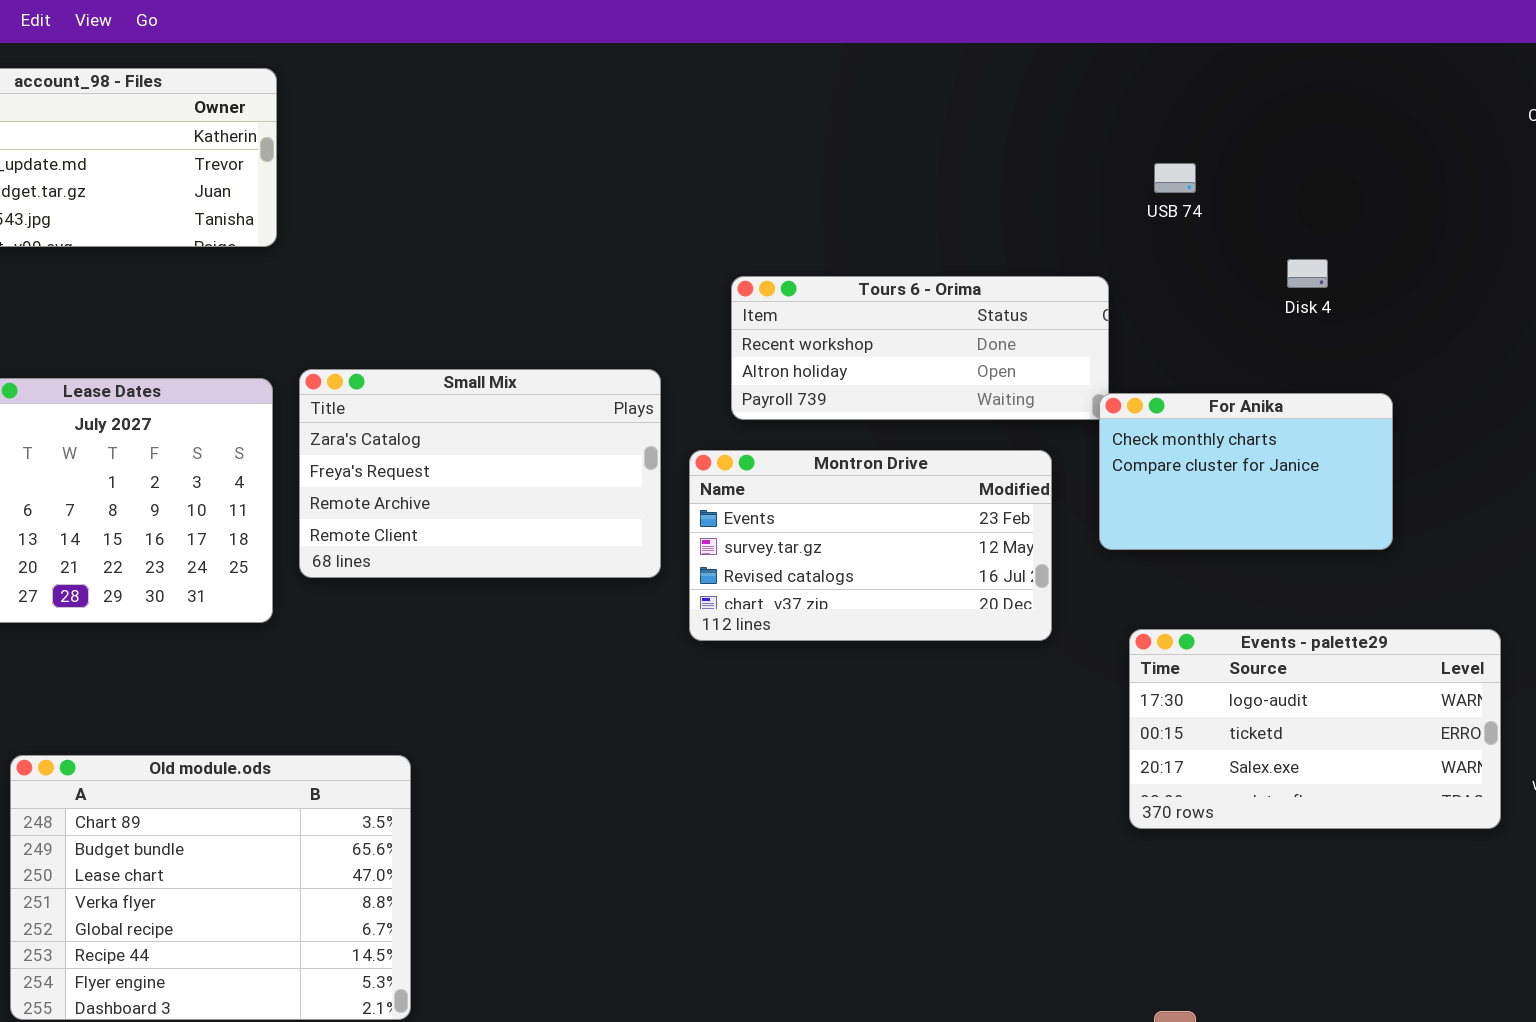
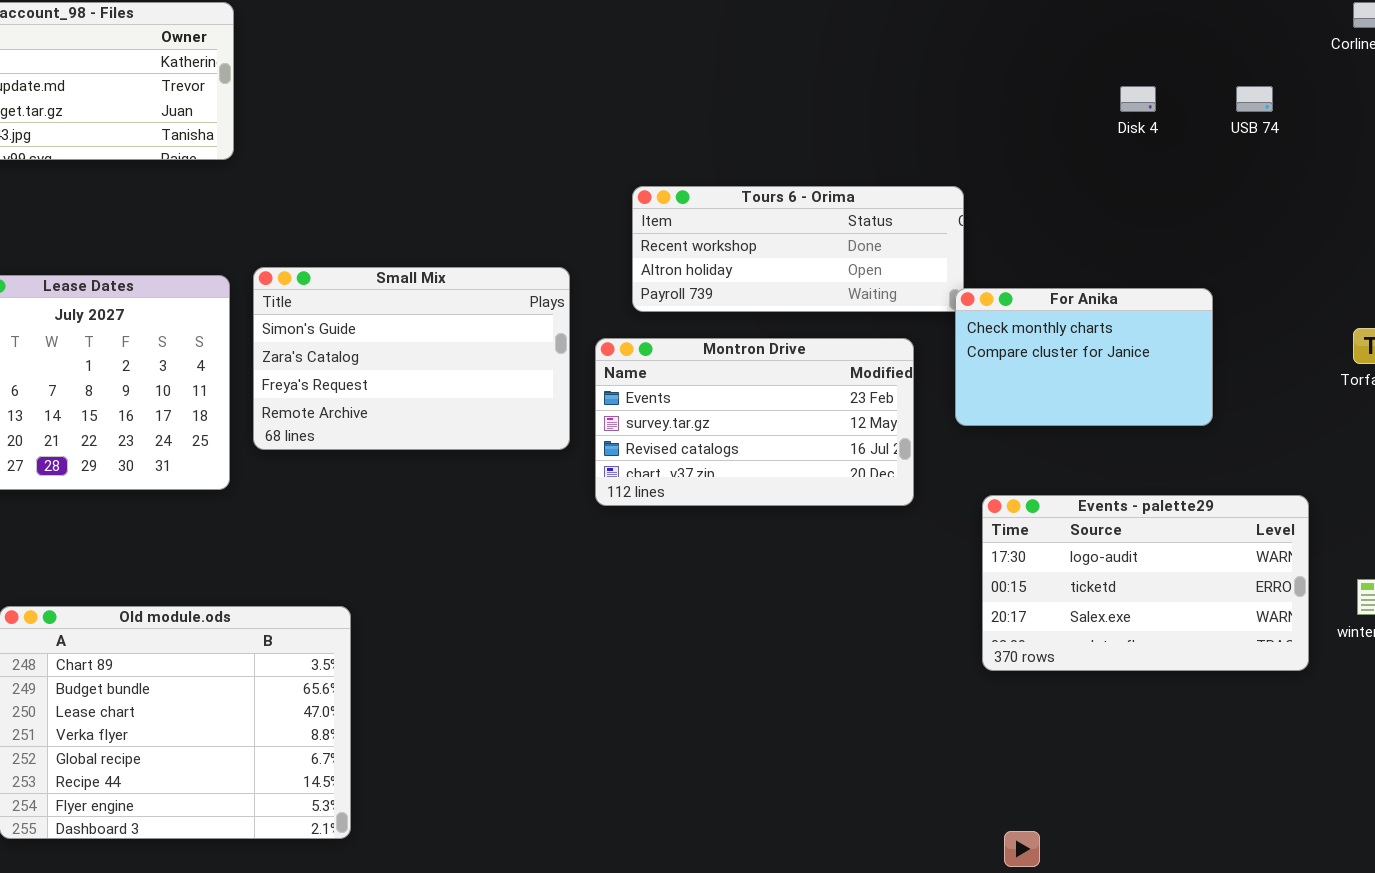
USB 74: [1154,163,1196,193] -> [1236,86,1273,112], moved
Disk 4: [1287,259,1328,288] -> [1120,86,1156,112], moved
Small Mix: [299,369,661,578] -> [253,267,570,450], scrolled up 1 row

